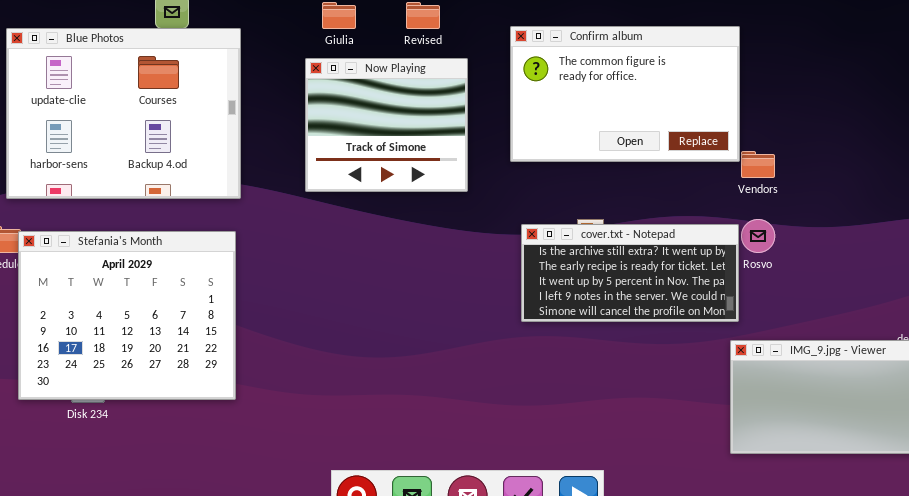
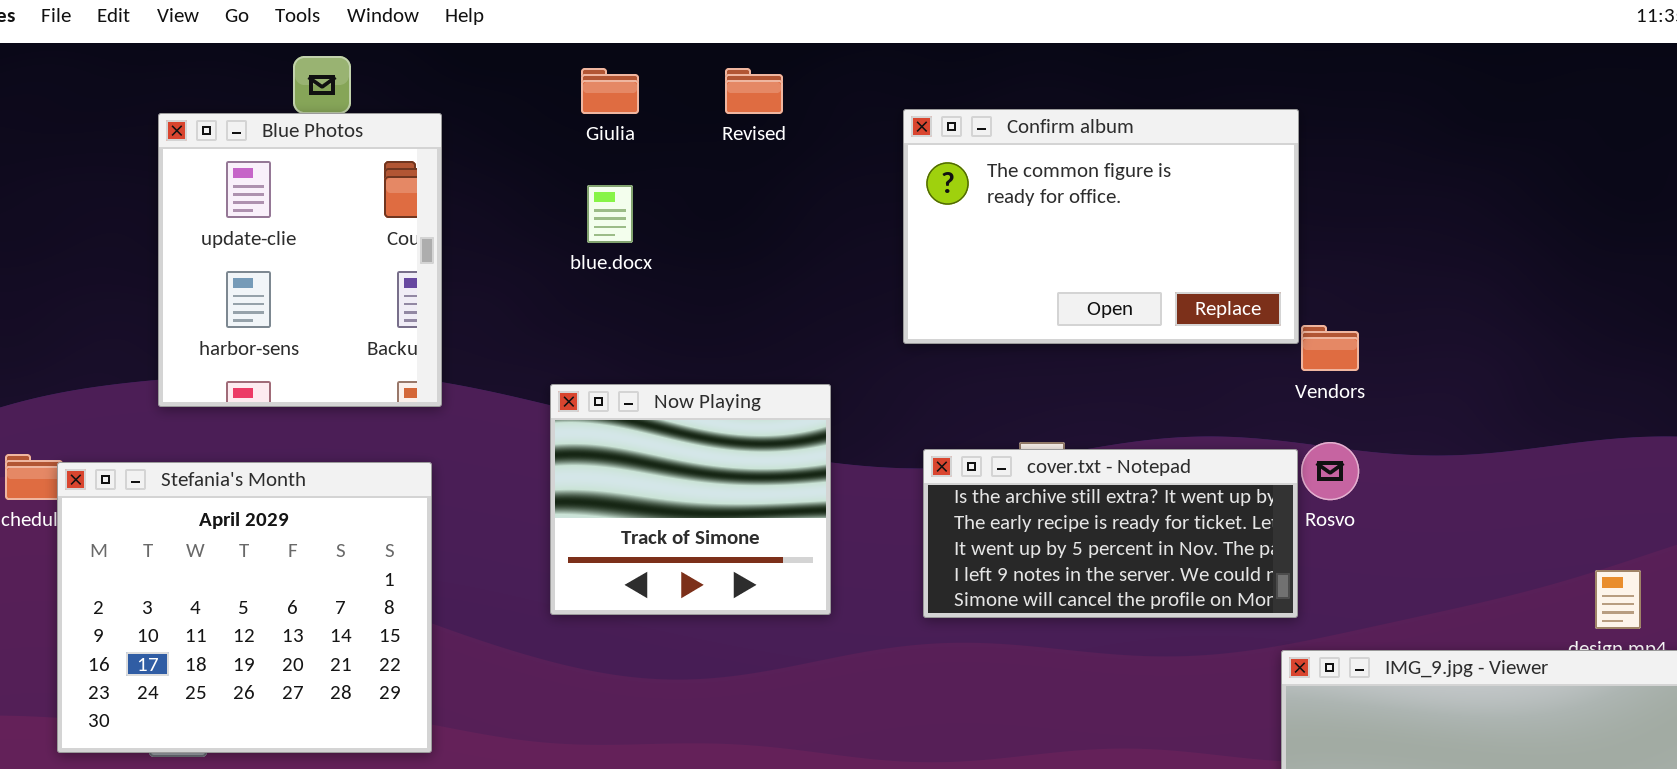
Blue Photos: [6,28,241,199] -> [158,113,442,407], resized
Now Playing: [305,58,468,192] -> [550,384,831,615], moved

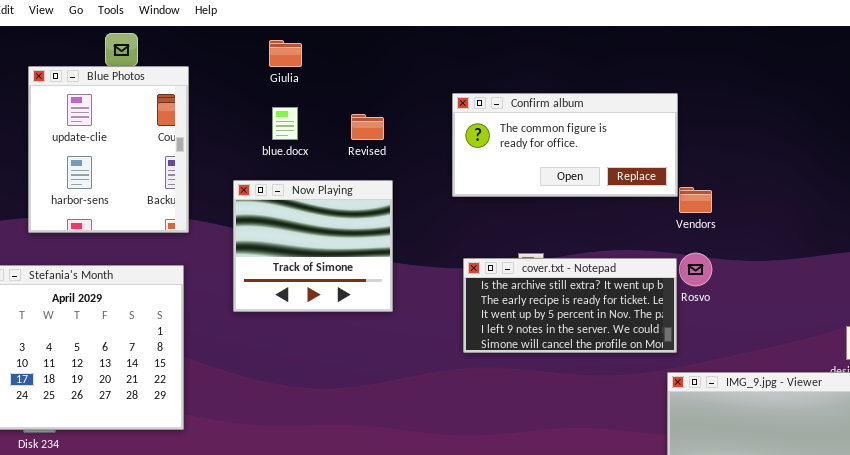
Revised: [725,68,783,114] -> [351,114,384,140], moved
Confirm album: [903,109,1299,344] -> [452,93,678,197], resized
Now Playing: [550,384,831,615] -> [233,180,393,312], moved

